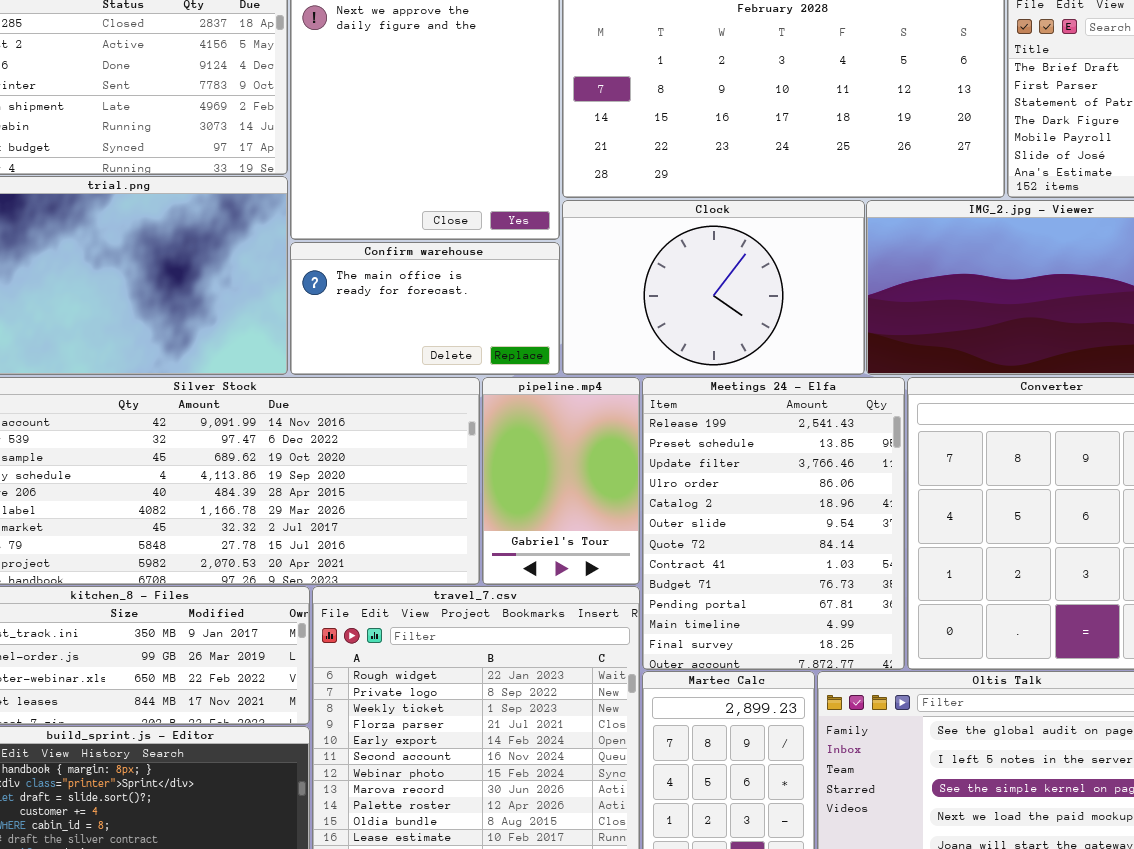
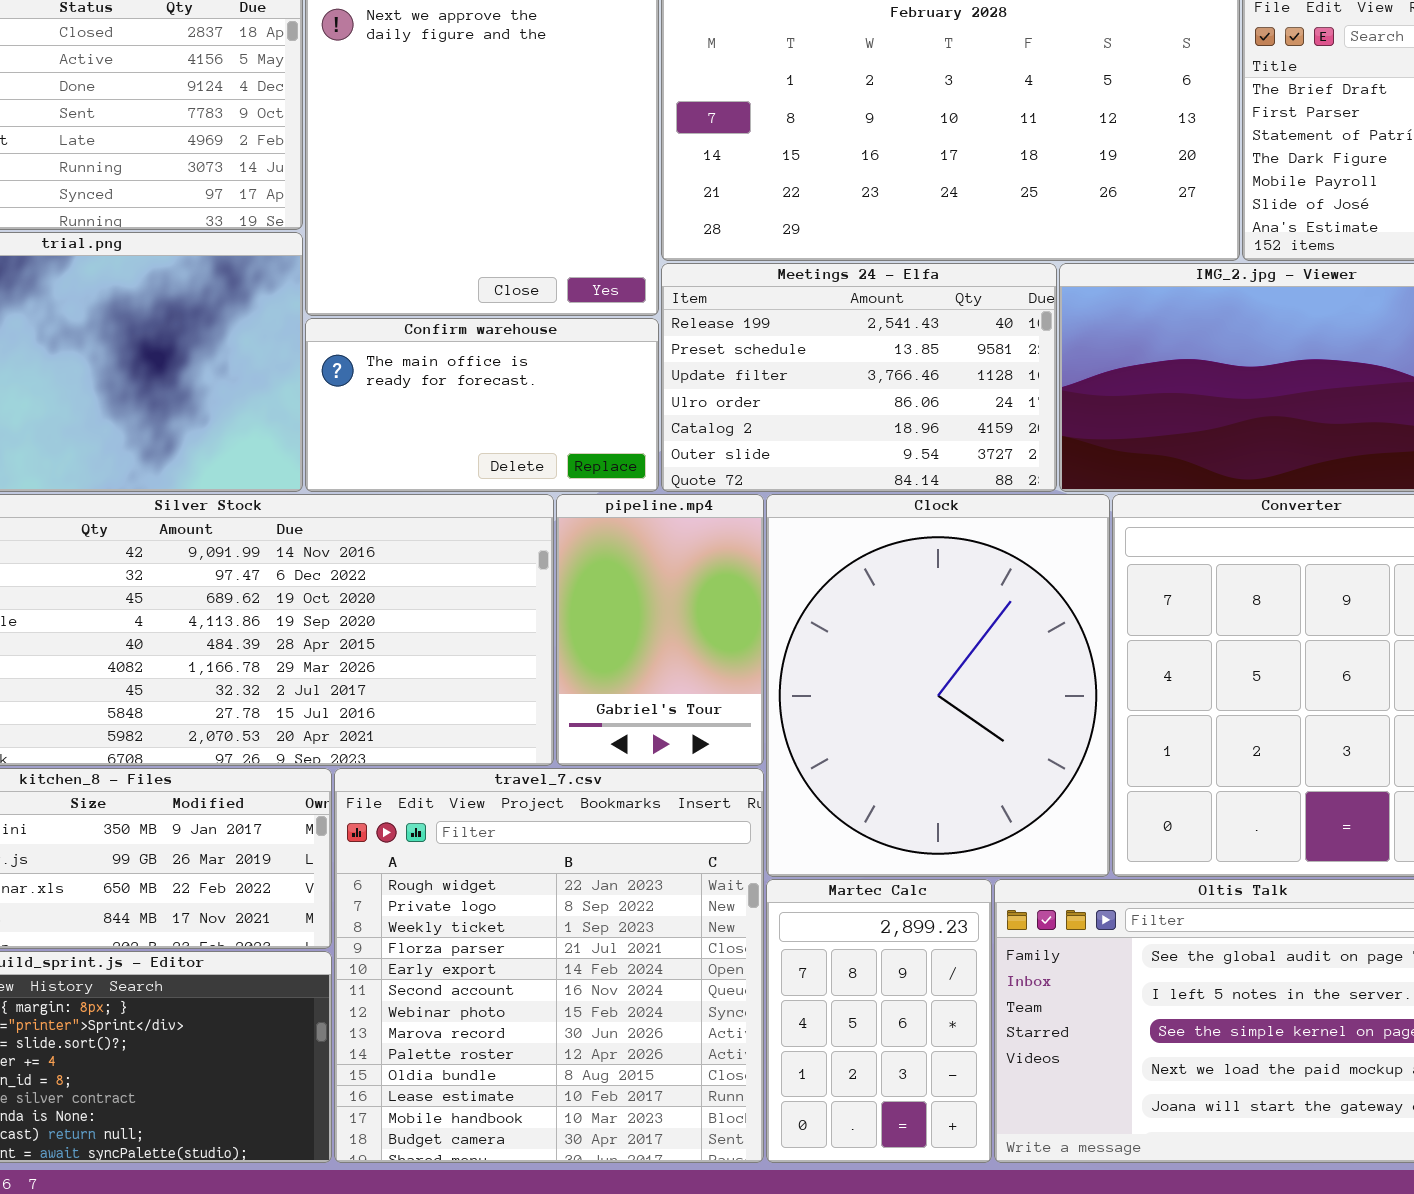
Clock: [562,200,865,375] -> [766,494,1110,877], moved, resized
Meetings 24 - Elfa: [642,377,905,670] -> [661,263,1057,492], moved, resized

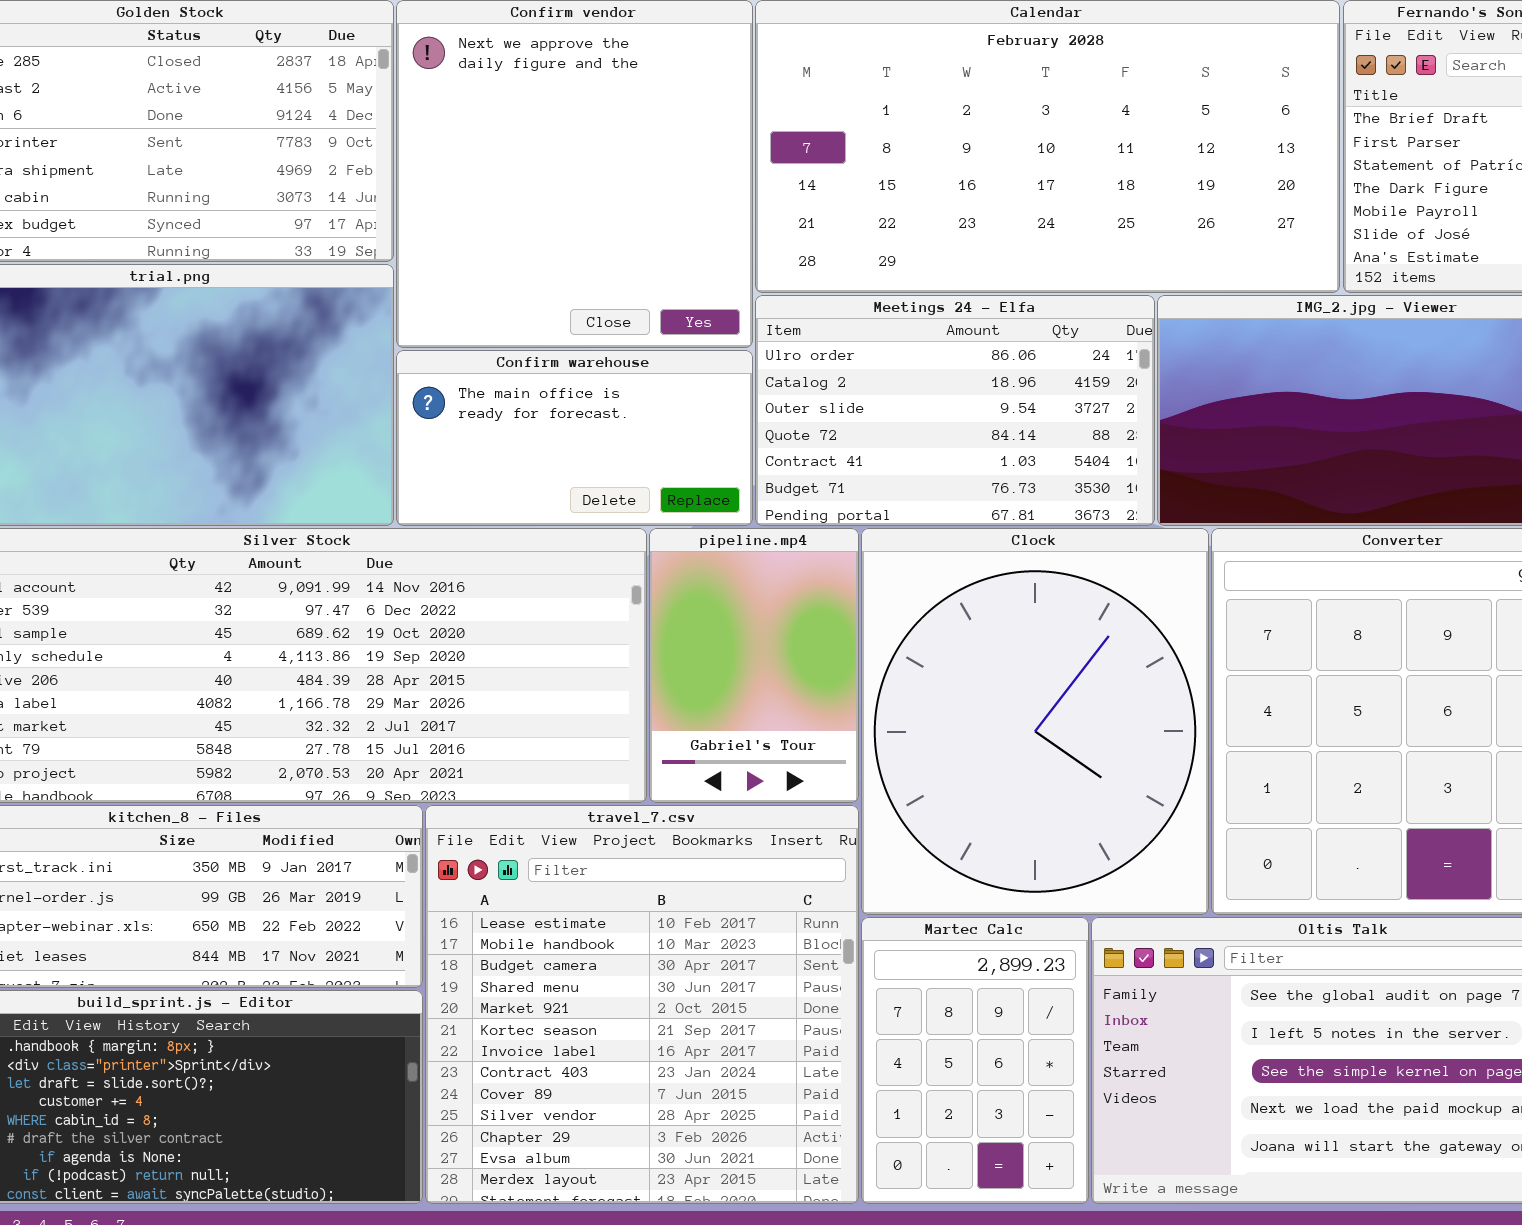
Meetings 24 - Elfa: [661,263,1057,492] -> [755,295,1155,526], scrolled down 3 rows
travel_7.csv: [334,768,764,1163] -> [425,805,859,1204], scrolled down 10 rows

